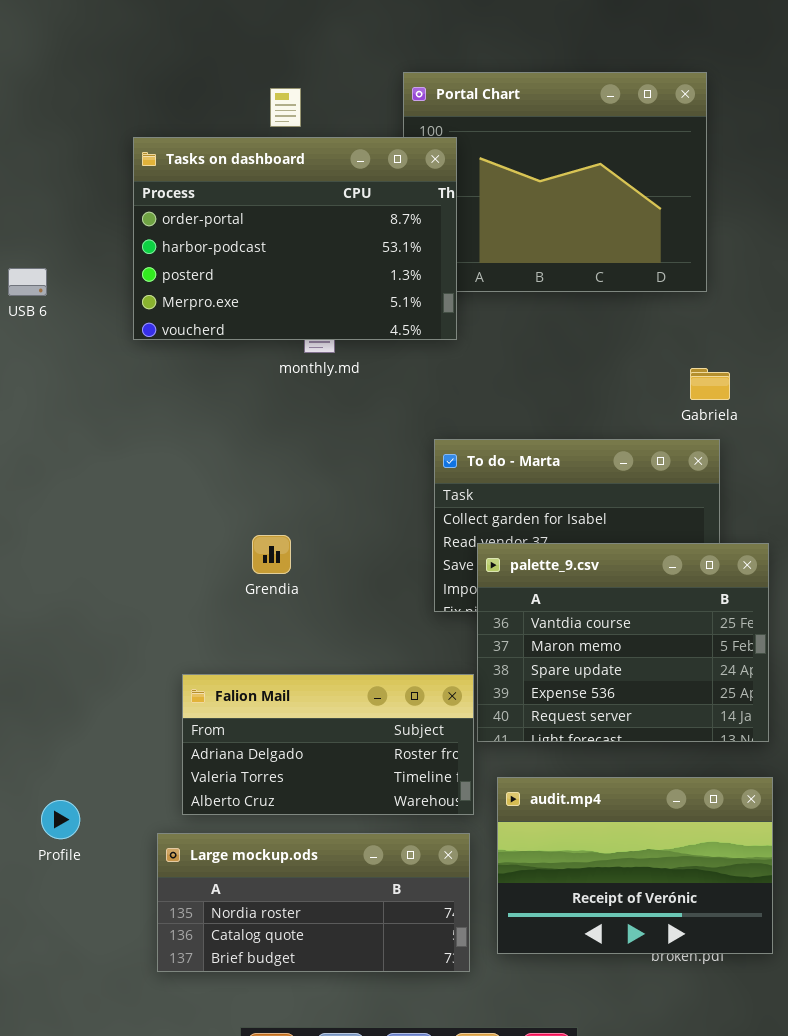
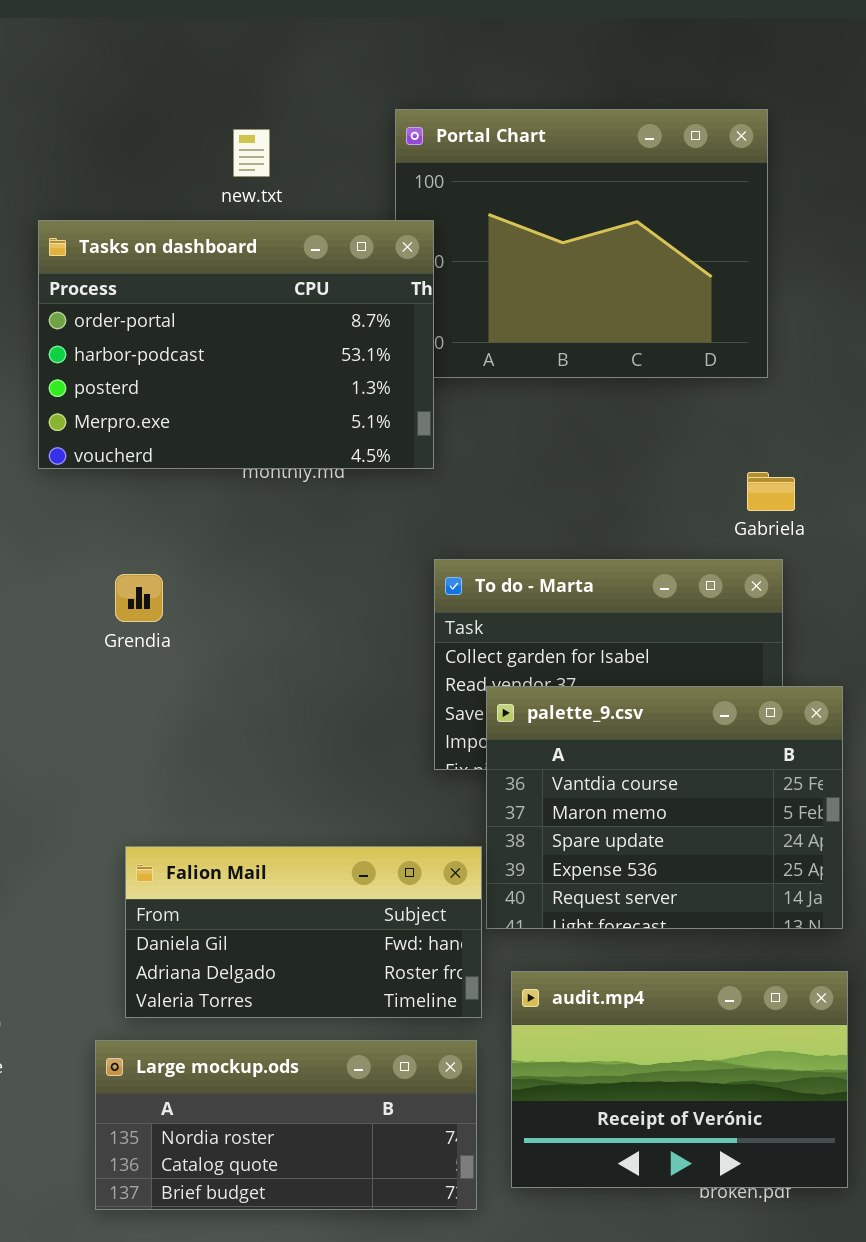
Tasks on dashboard: [133,137,457,340] -> [38,220,434,469], moved
Grendia: [252,535,291,574] -> [115,574,163,622], moved
Falion Mail: [182,674,474,815] -> [125,846,482,1018], scrolled up 1 row

